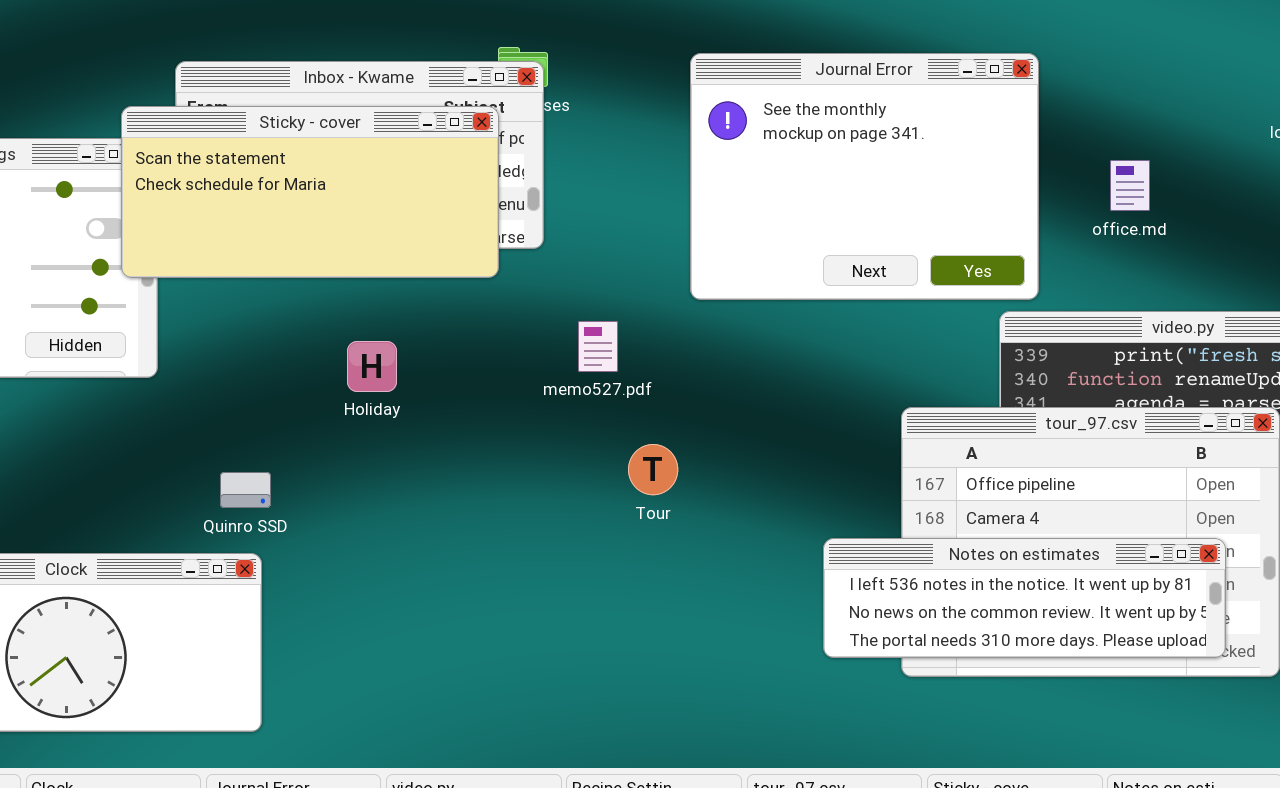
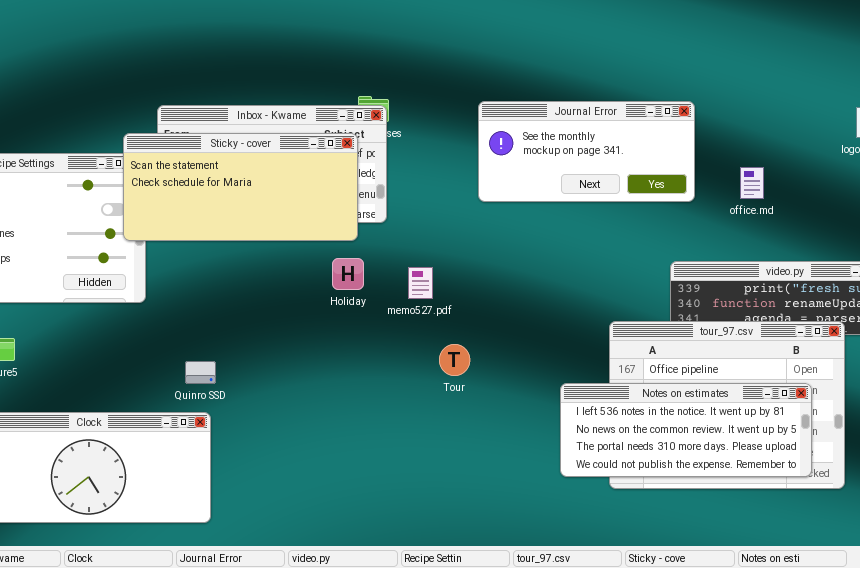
Journal Error: [690,53,1039,300] -> [478,101,695,202], resized
Holiday: [347,341,397,392] -> [332,258,364,290], moved
Notes on estimates: [823,538,1226,658] -> [560,383,812,477], resized

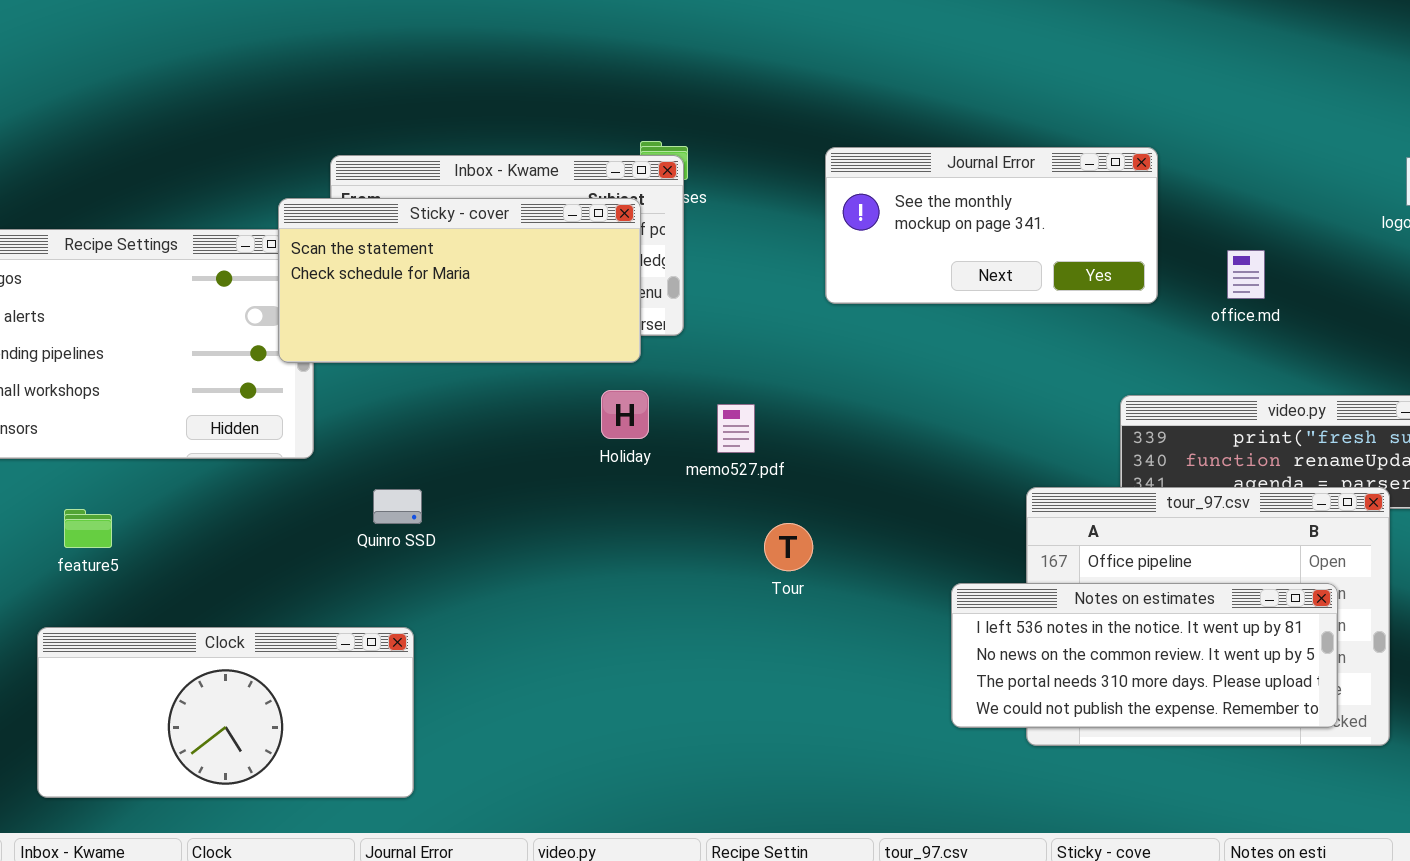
Quinro SSD: [185,361,216,384] -> [373,489,422,524], moved

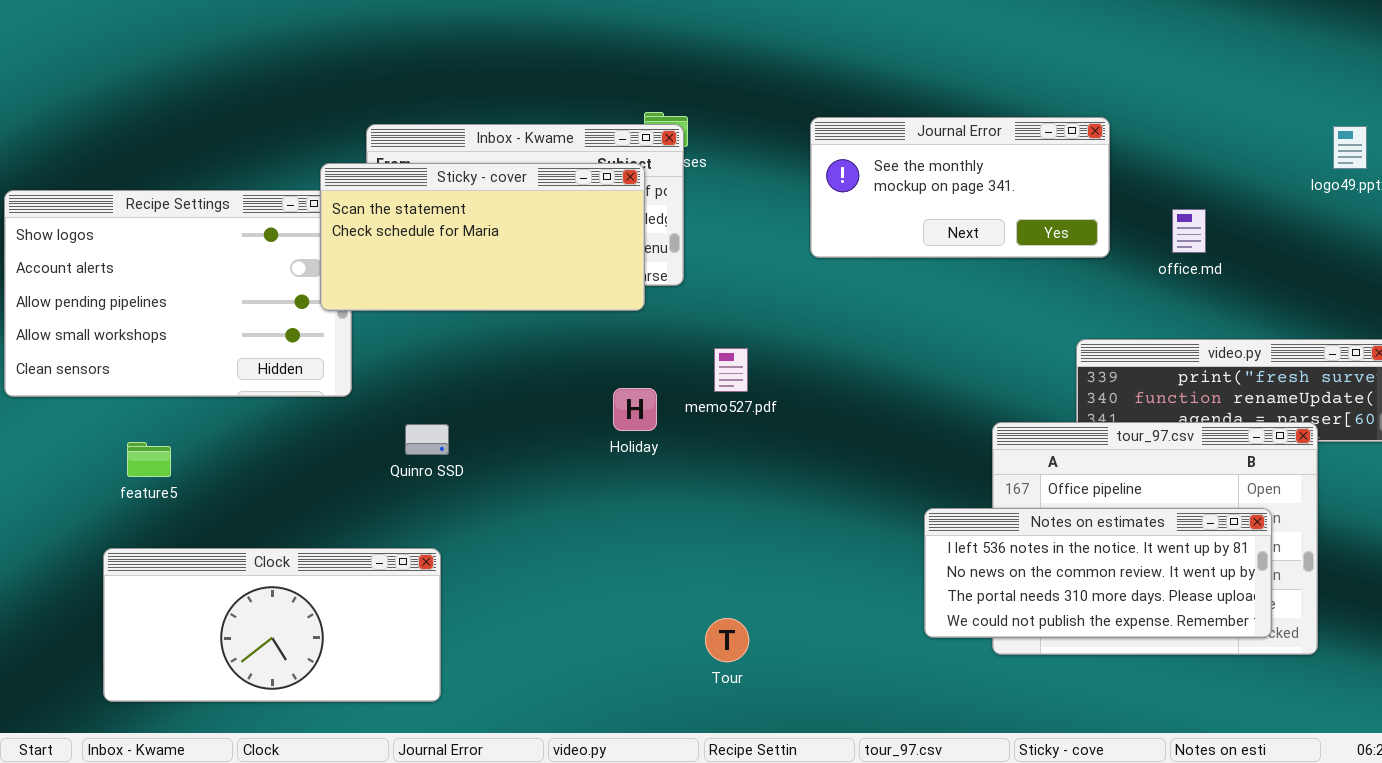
Holiday: [601,390,649,439] -> [613,388,657,431], moved
Tour: [764,523,813,571] -> [705,618,749,662], moved

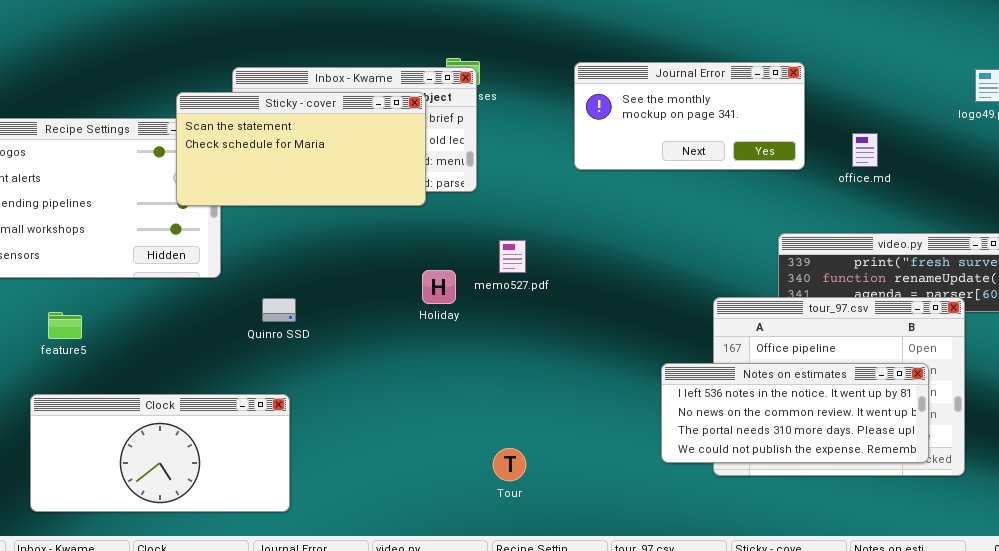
Sticky - cover: [320,163,645,311] -> [176,92,426,206], moved

